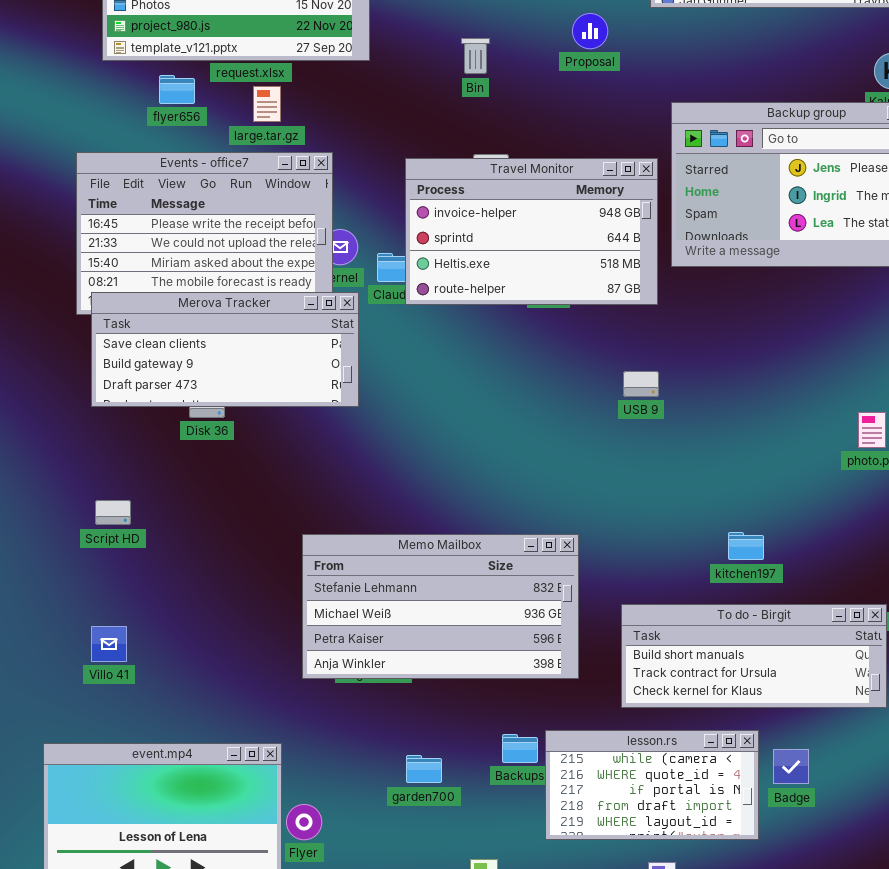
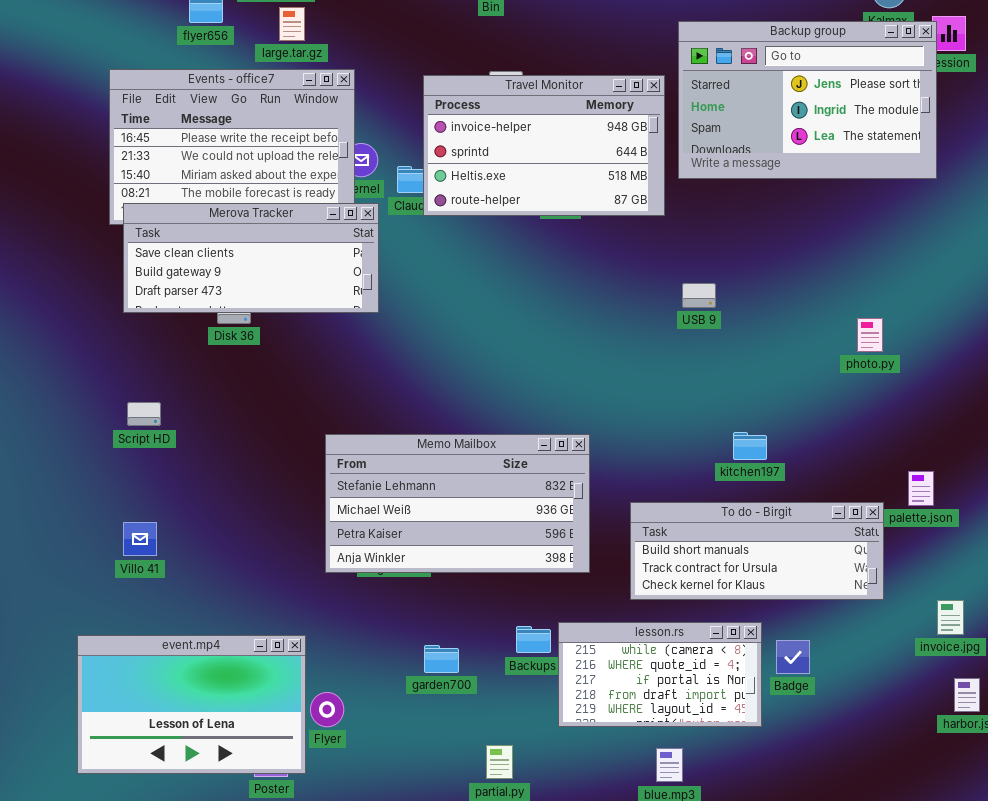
USB 9: [623,371,659,397] -> [682,283,716,308], moved

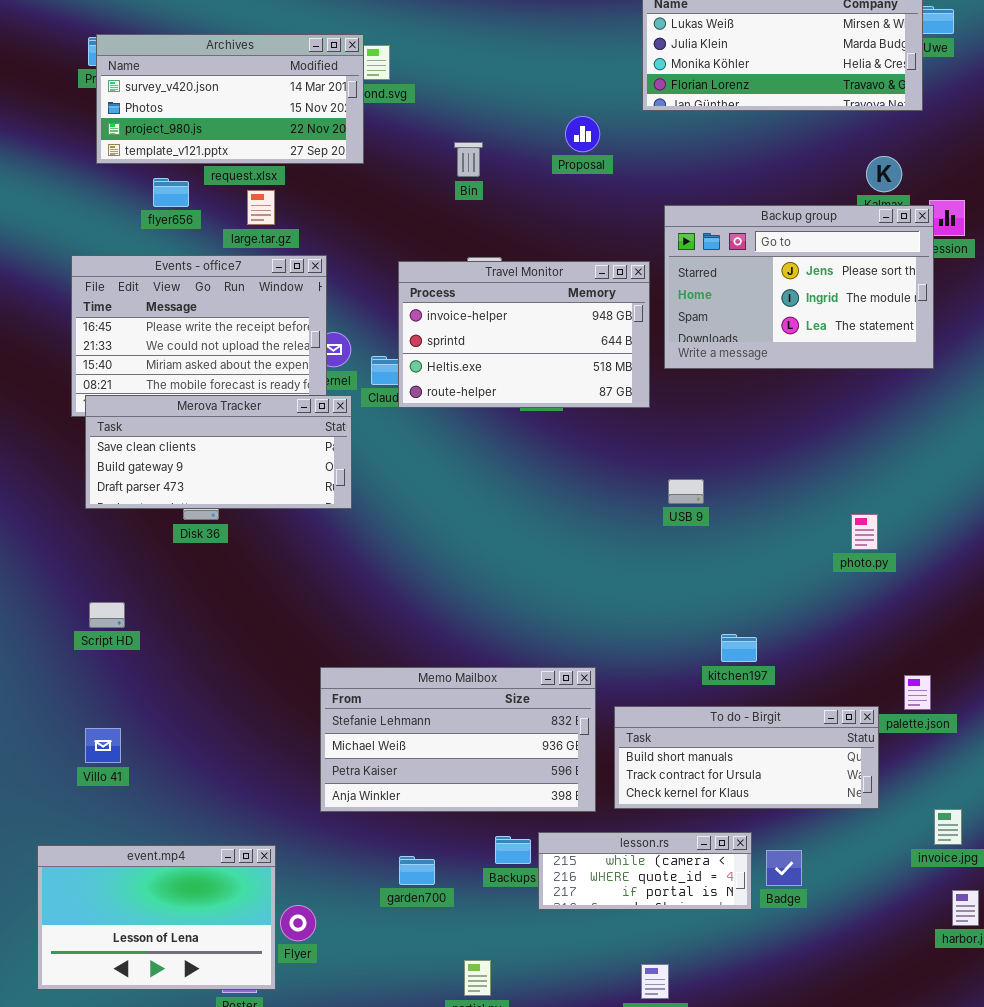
Memo Mailbox: [325,434,590,573] -> [320,667,596,812], moved
lesson.rs: [558,622,762,727] -> [538,832,752,910], resized

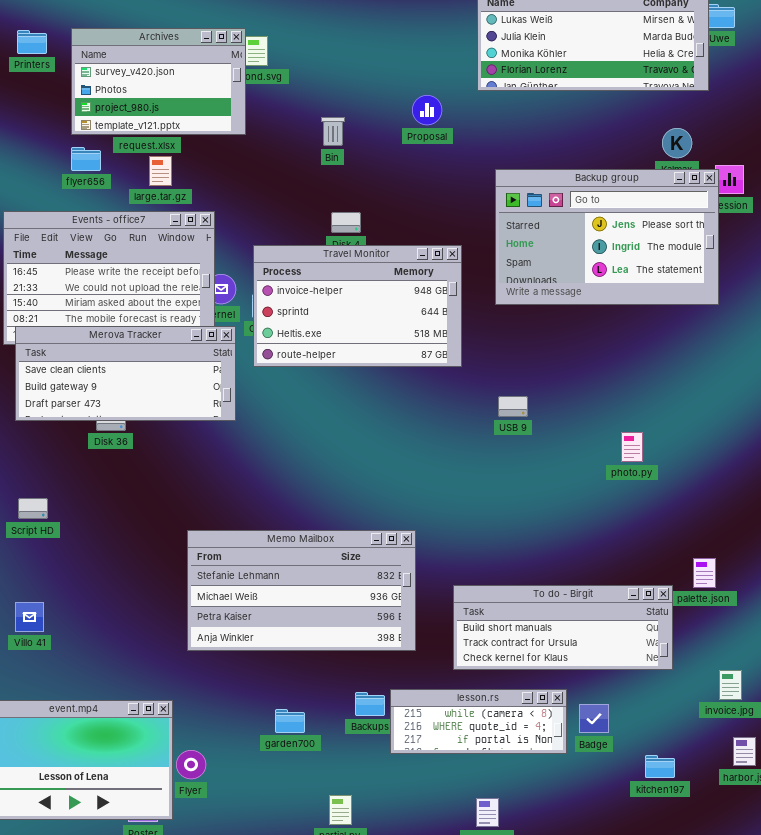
Archives: [96,34,364,164] -> [71,28,246,135], resized
Travel Monitor: [398,261,650,408] -> [253,245,462,367], moved
photo.py: [851,514,878,550] -> [621,432,643,462], moved
kitchen197: [721,634,757,662] -> [645,755,675,778], moved
Memo Mailbox: [320,667,596,812] -> [187,530,416,651], moved

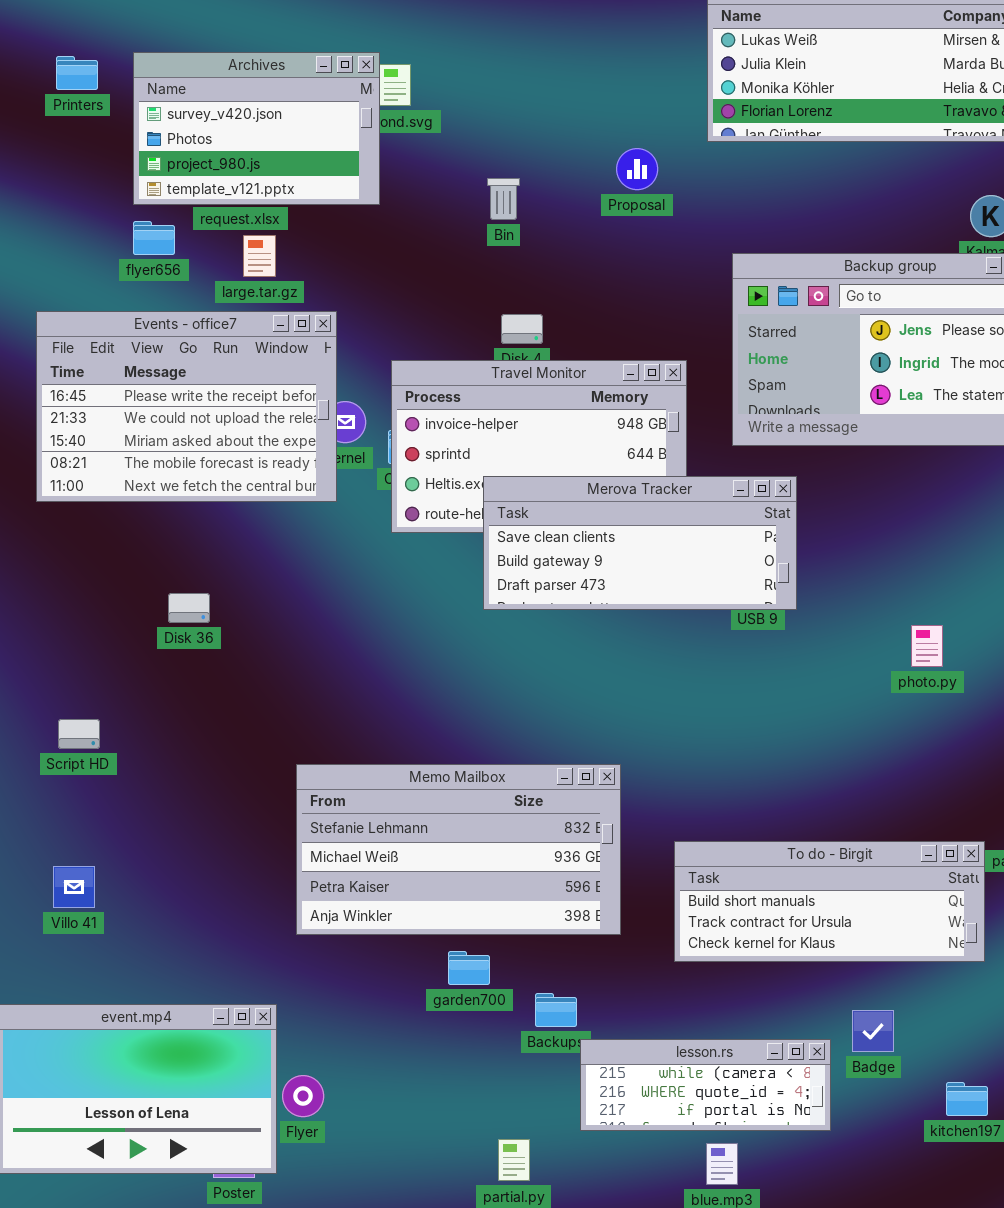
Merova Tracker: [15,326,236,421] -> [483,476,797,610], moved
lesson.rs: [390,689,567,754] -> [580,1039,831,1131], moved
garden700: [275,709,305,733] -> [448,951,490,985], moved

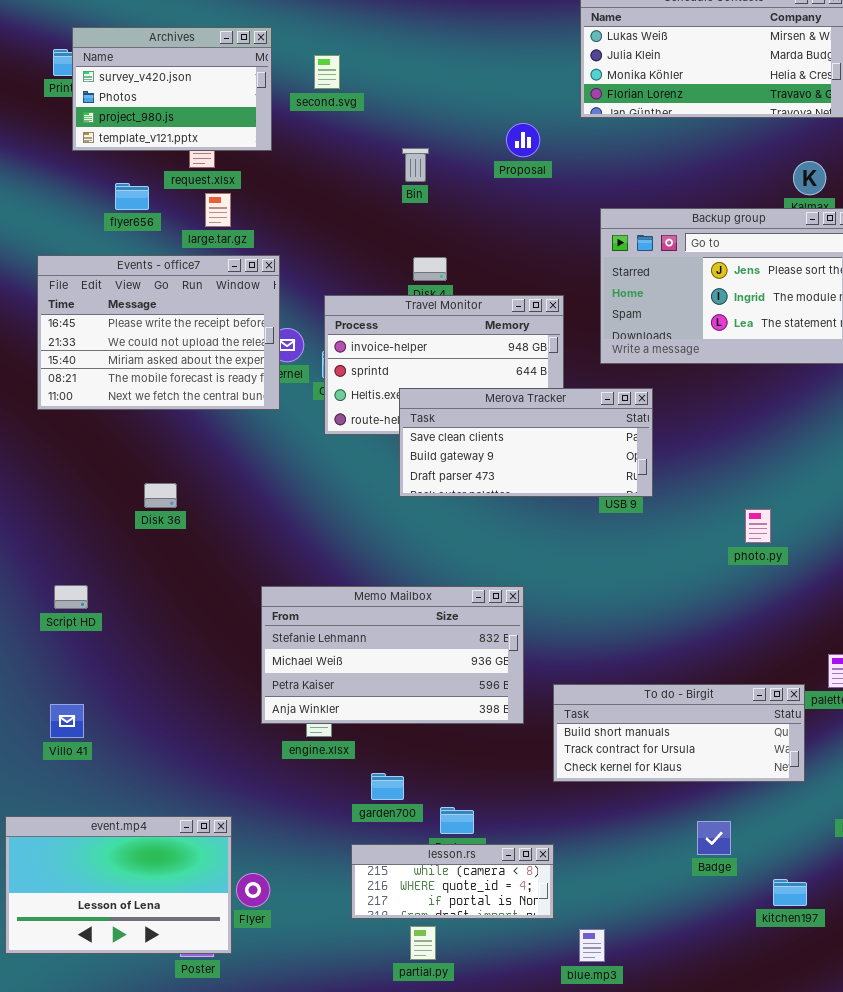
Archives: [133,52,380,205] -> [72,27,272,151], moved
Memo Mailbox: [296,764,621,935] -> [261,586,524,724], moved
lesson.rs: [580,1039,831,1131] -> [351,844,554,919], moved

